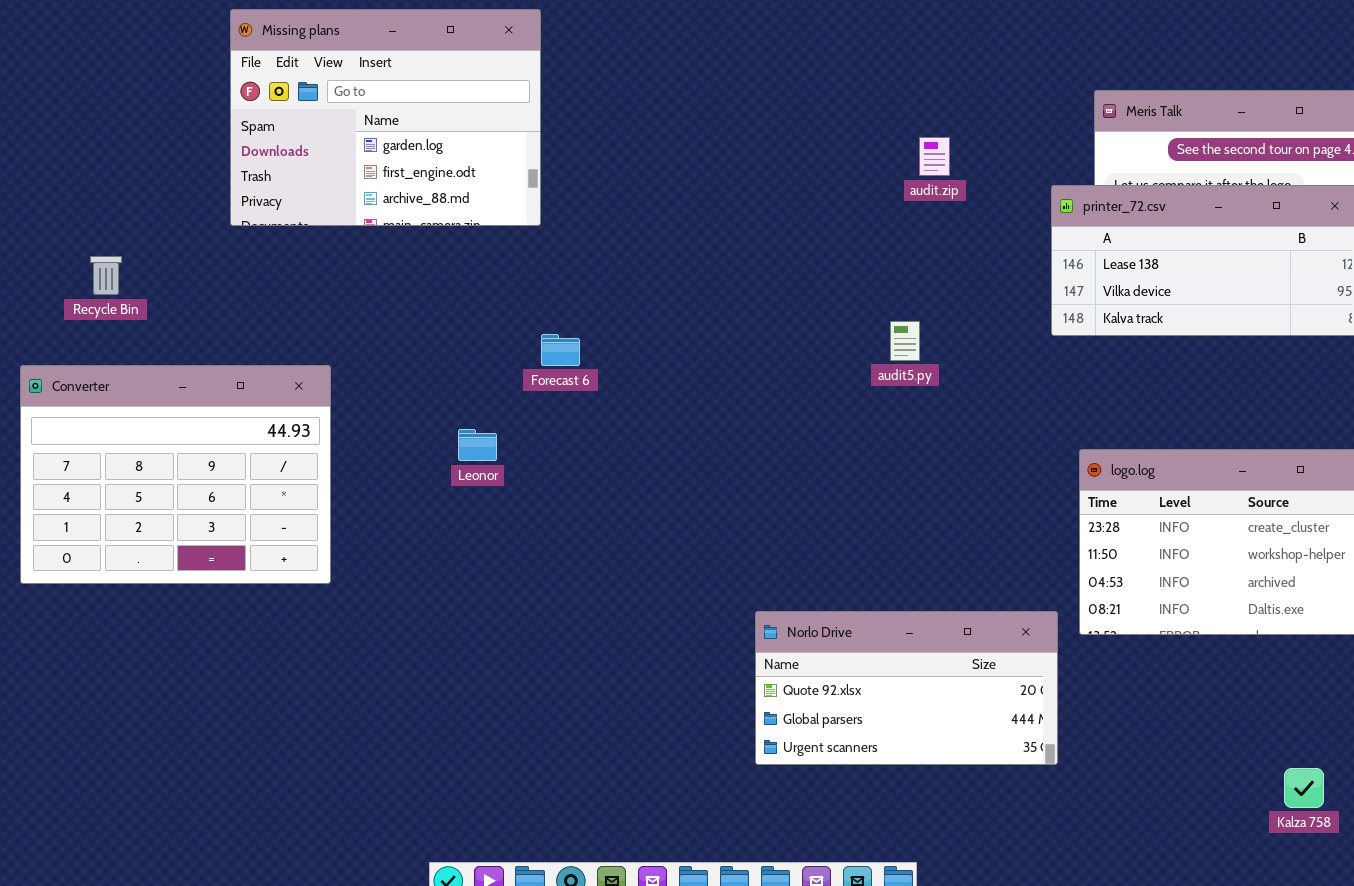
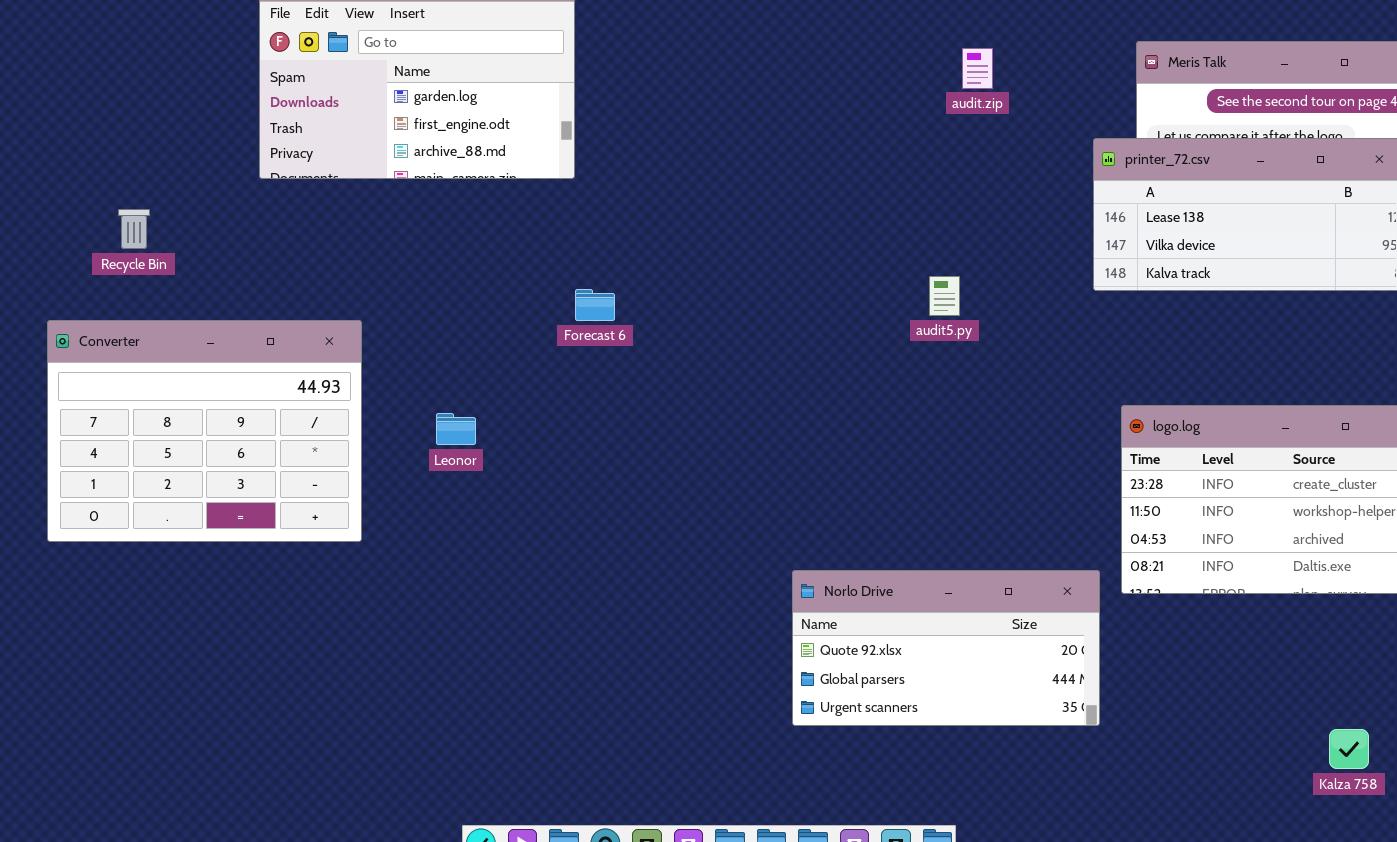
audit.zip: [919,137,950,176] -> [962,48,993,89], moved
Leonor: [458,429,497,461] -> [436,413,476,445], moved

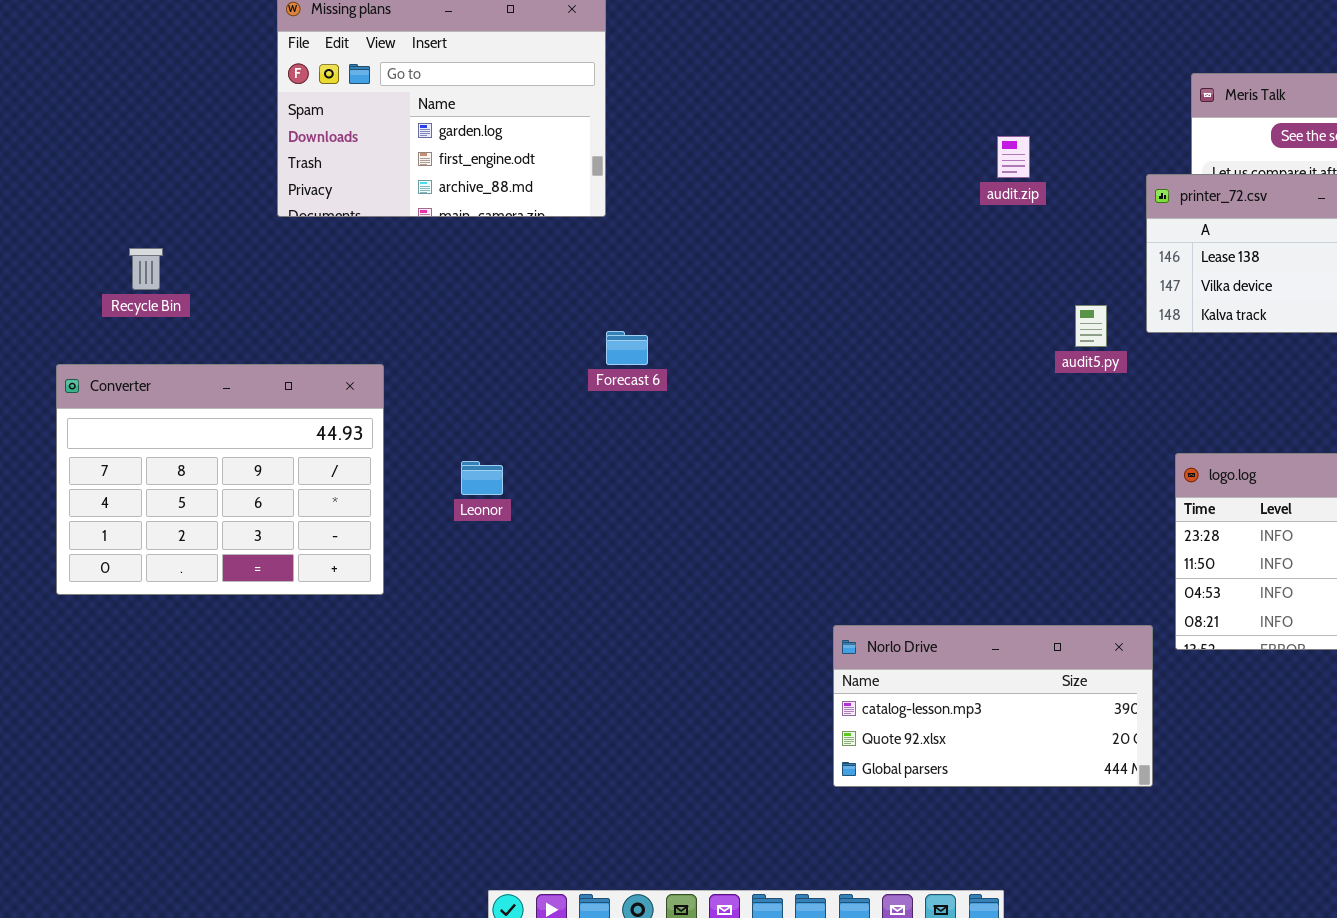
audit.zip: [962,48,993,89] -> [997,136,1030,178], moved
audit5.py: [929,276,960,316] -> [1075,305,1107,347], moved
Norlo Drive: [792,570,1100,726] -> [833,625,1153,787], scrolled up 1 row

